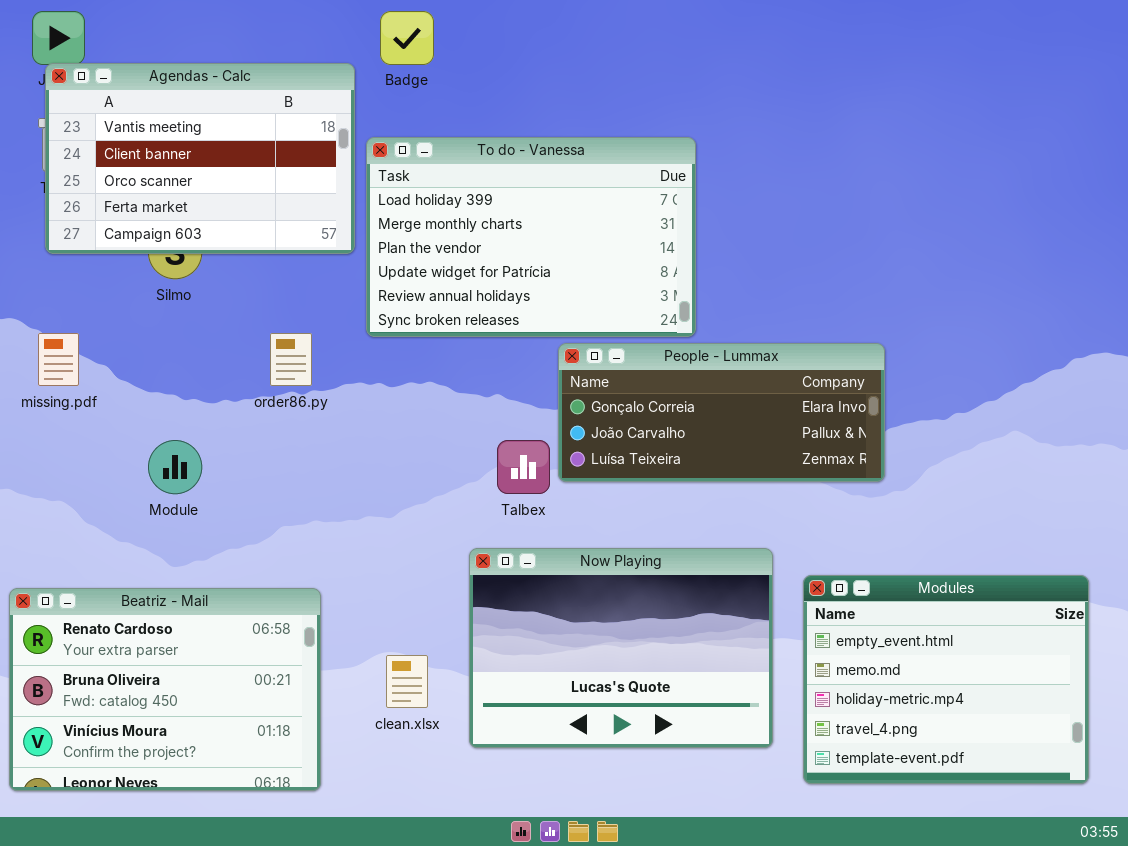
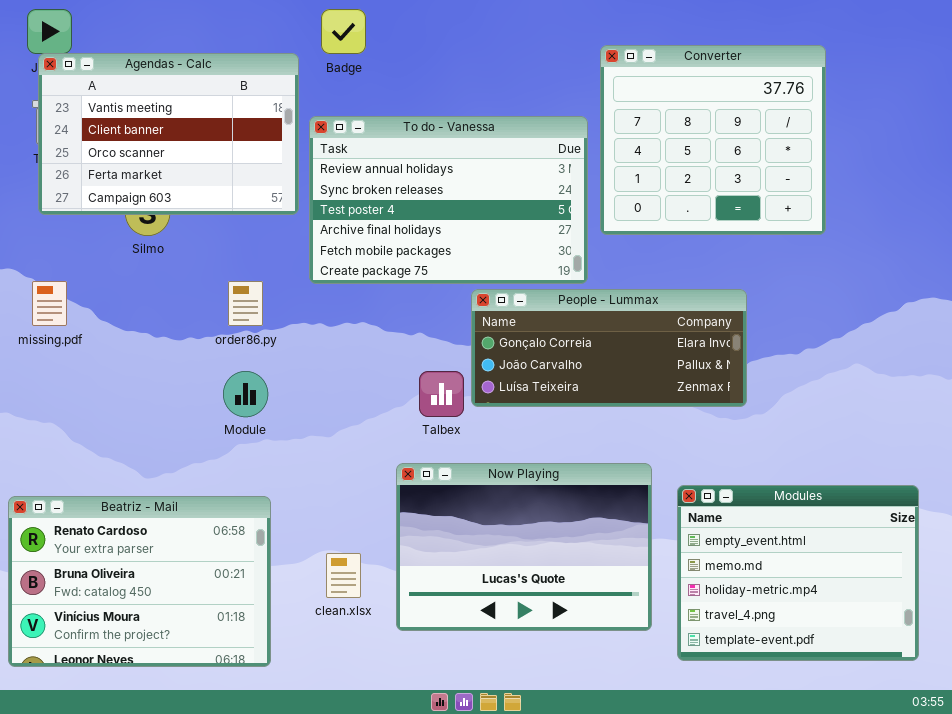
Converter: none -> [600,45,826,235], opened
To do - Vanessa: [366,137,696,337] -> [309,116,588,284], scrolled down 4 rows
Module: [148,440,202,494] -> [223,371,268,417], moved

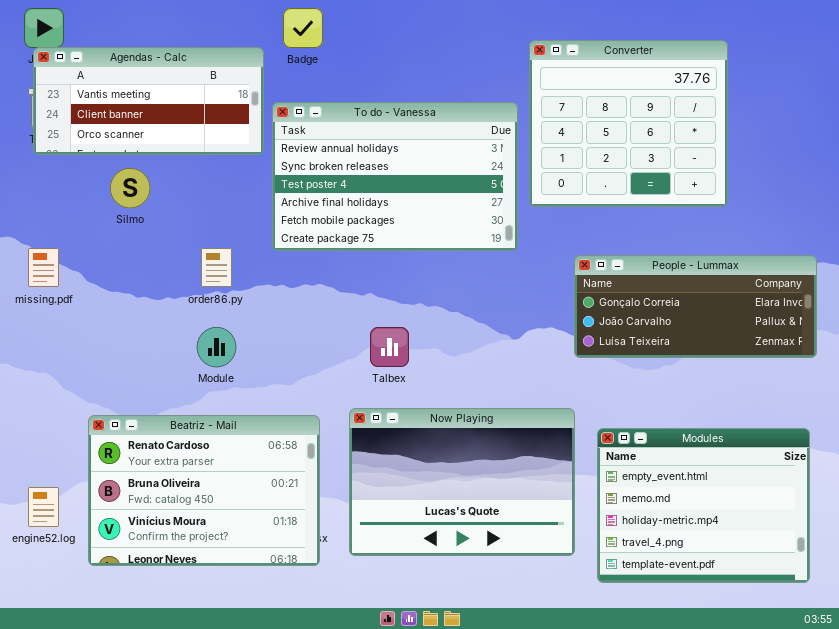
Agendas - Calc: [38,53,299,215] -> [33,47,264,155], resized
People - Lummax: [471,289,747,407] -> [574,255,817,358], moved
Beatriz - Mail: [8,496,271,667] -> [88,415,320,566], moved

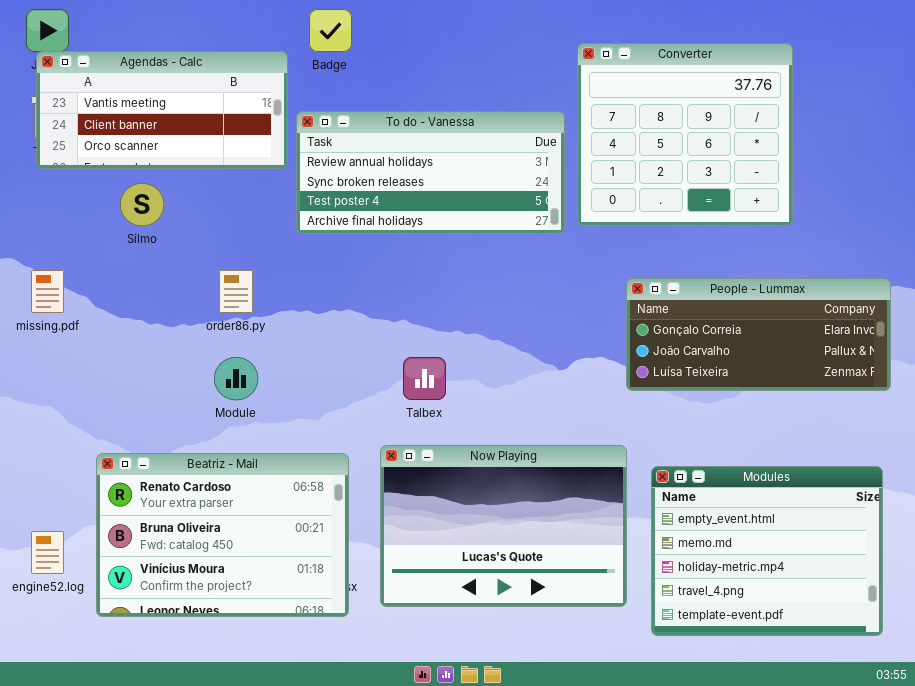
To do - Vanessa: [272,102,518,251] -> [296,111,565,234], resized

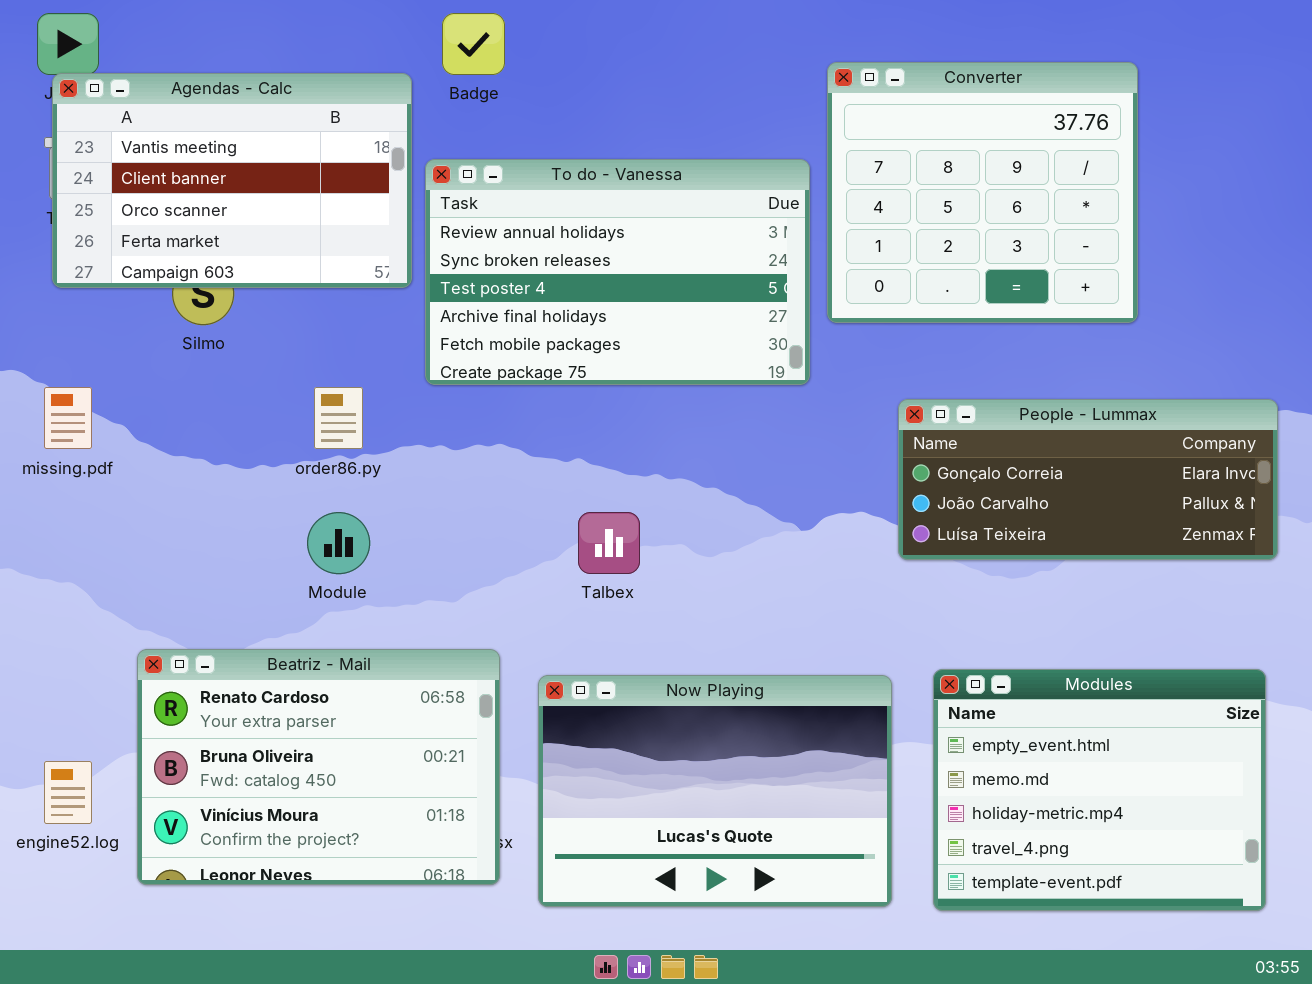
Agendas - Calc: [36,51,288,169] -> [52,73,412,288], resized
To do - Vanessa: [296,111,565,234] -> [425,159,810,385], resized
Now Playing: [380,445,627,607] -> [538,675,892,907], moved

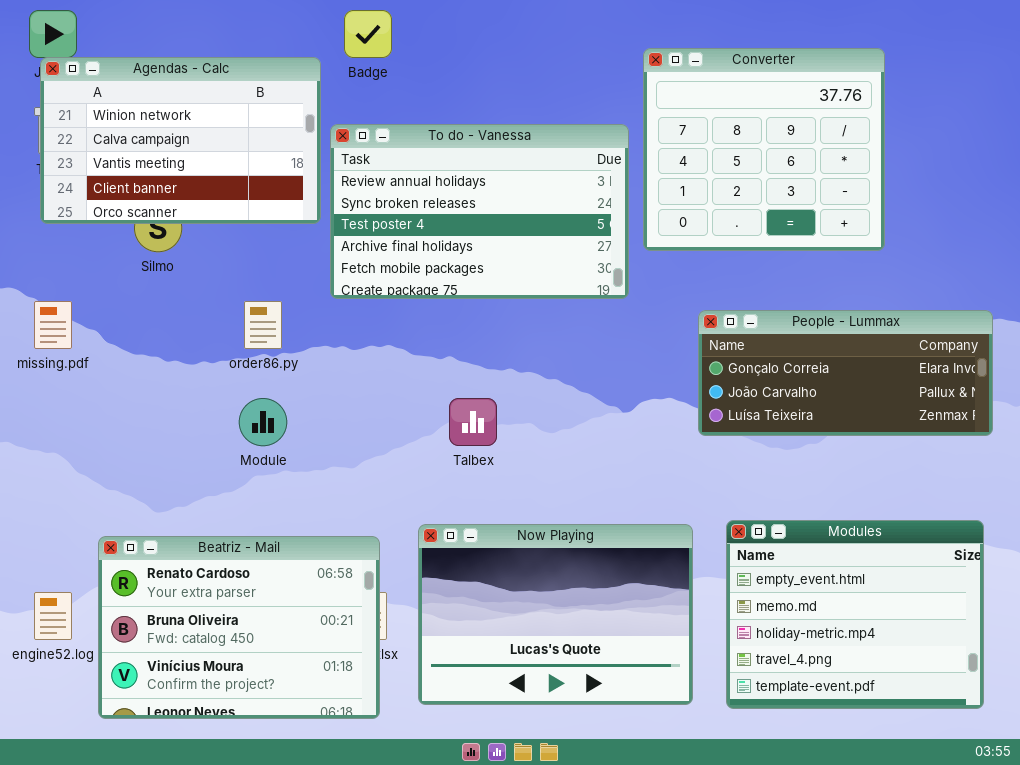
Agendas - Calc: [52,73,412,288] -> [40,57,321,224], scrolled up 2 rows
Beatriz - Mail: [137,649,500,885] -> [98,536,380,719], moved

